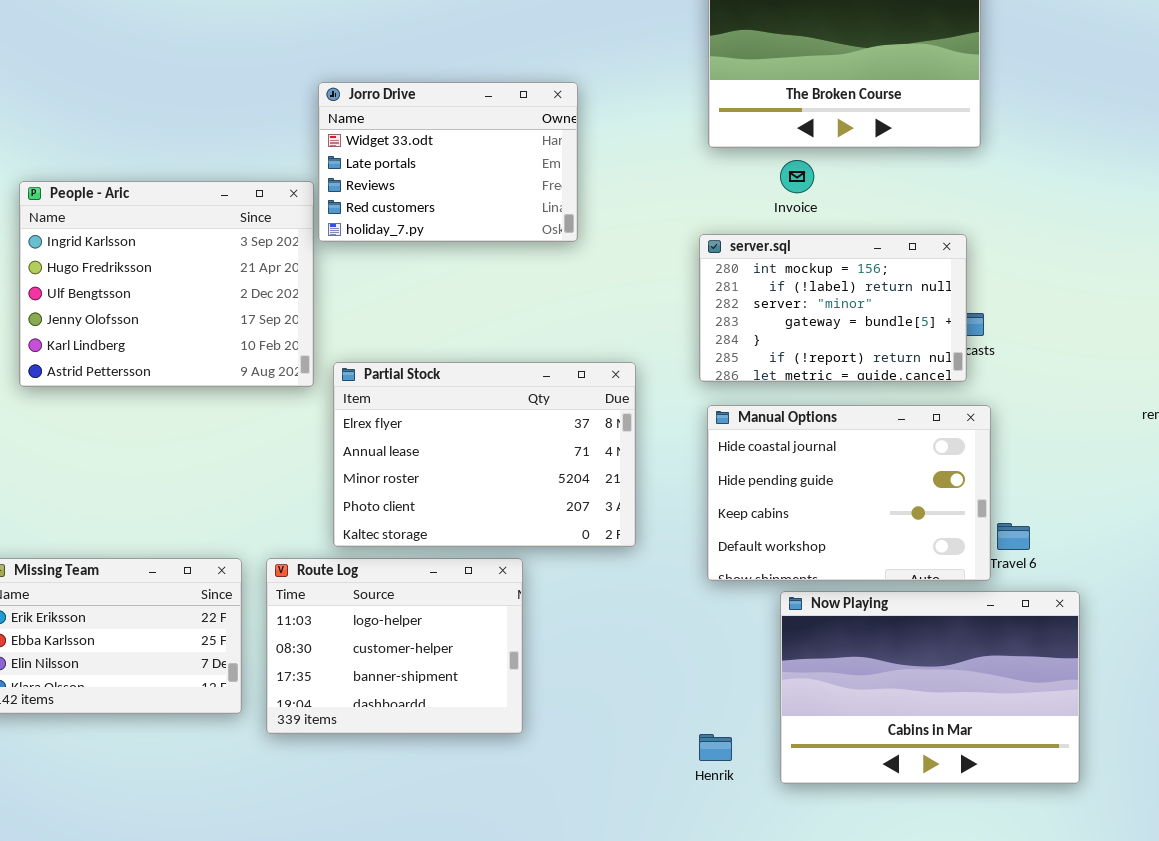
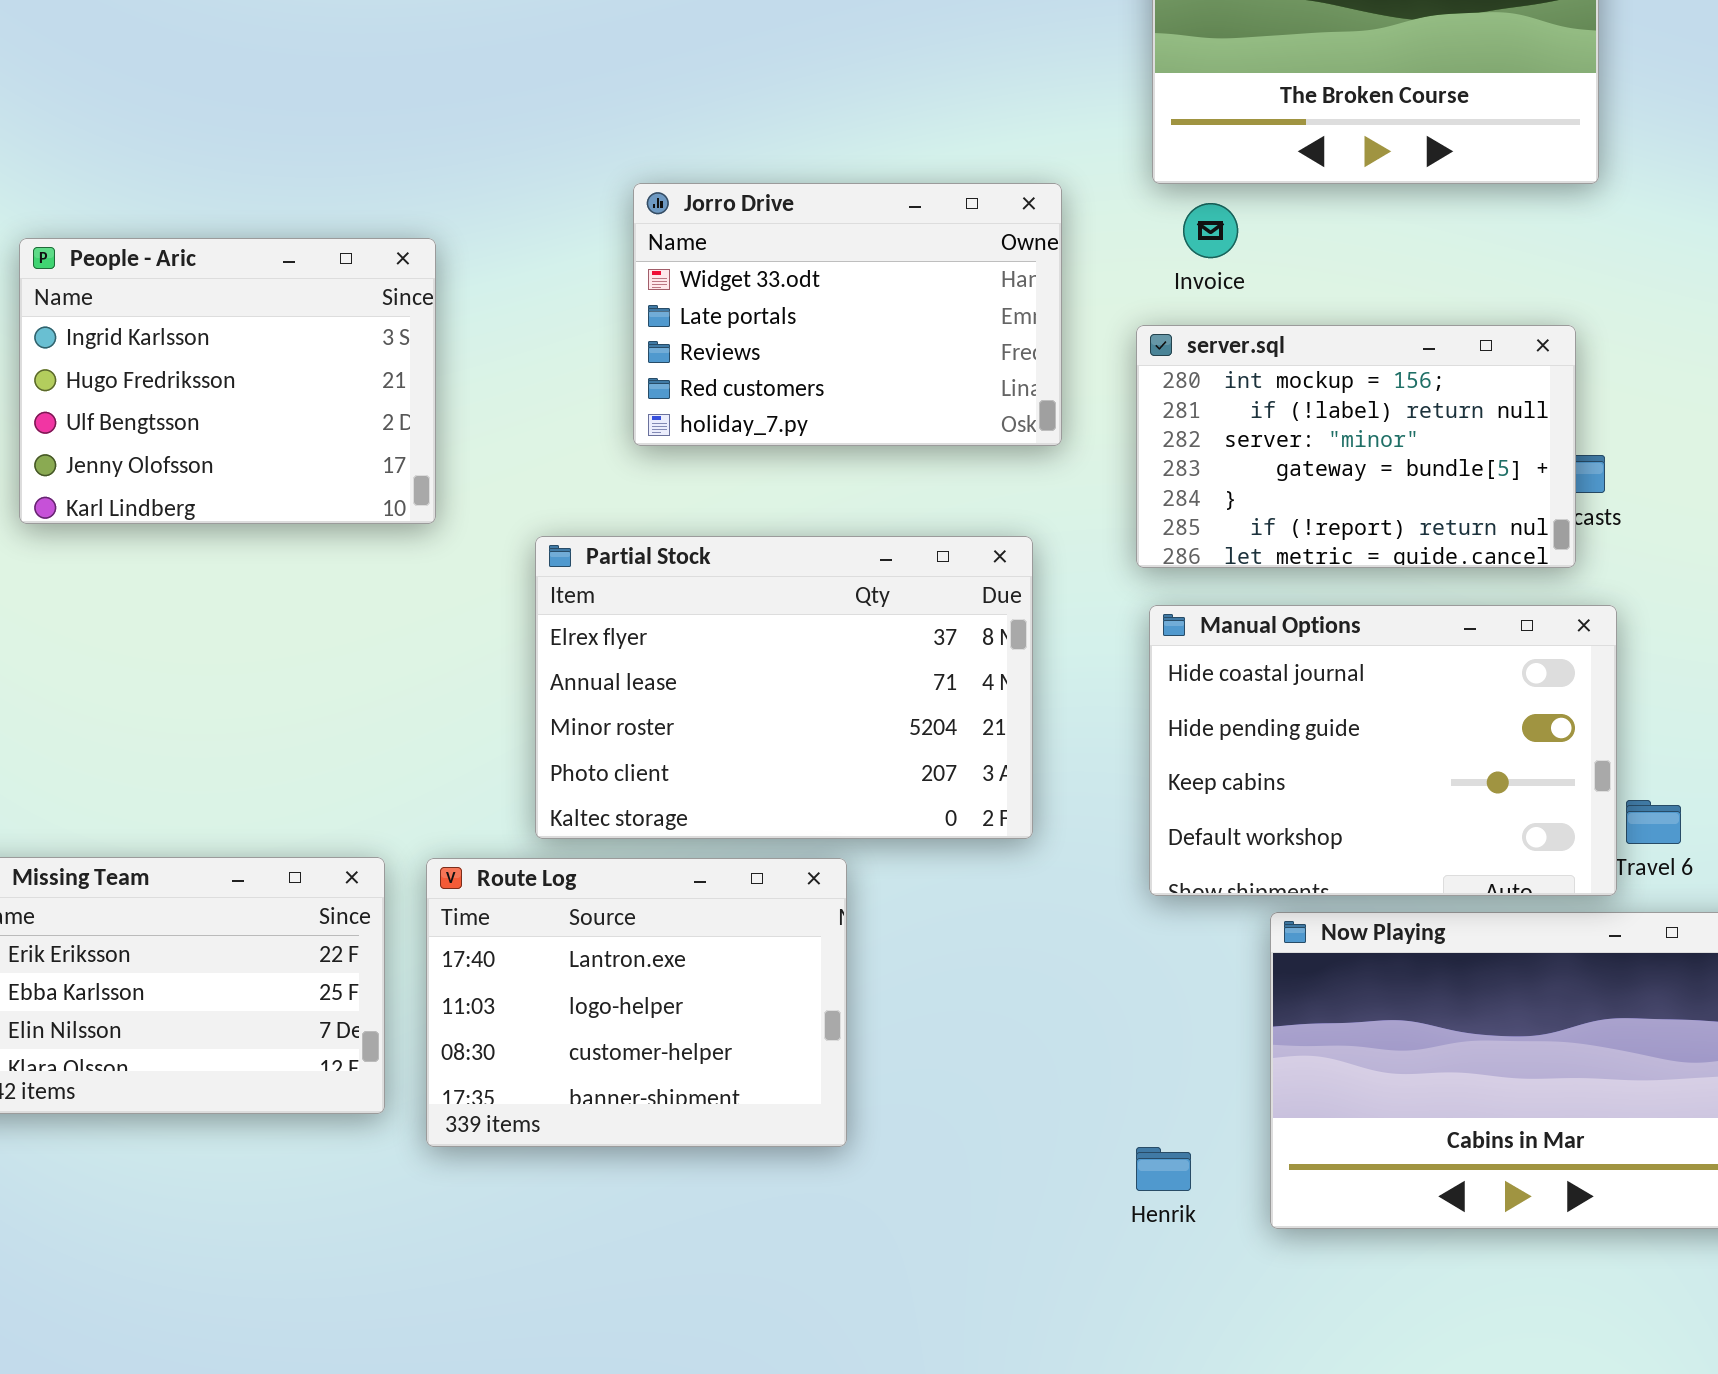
Jorro Drive: [318,82,578,242] -> [633,183,1062,446], moved
Invoice: [780,160,814,193] -> [1183,203,1238,258], moved
People - Aric: [19,181,314,387] -> [19,238,436,524], resized
Route Log: [266,558,523,734] -> [426,858,847,1147], scrolled up 1 row

